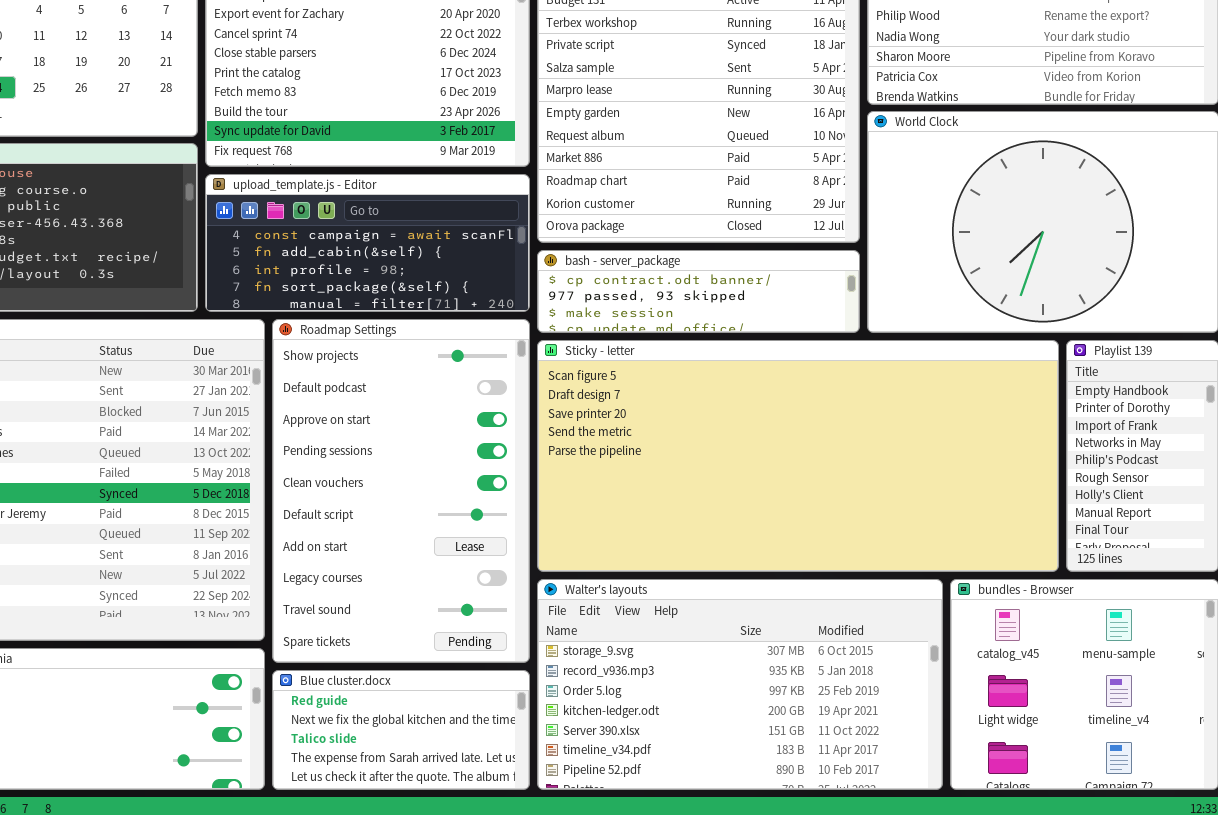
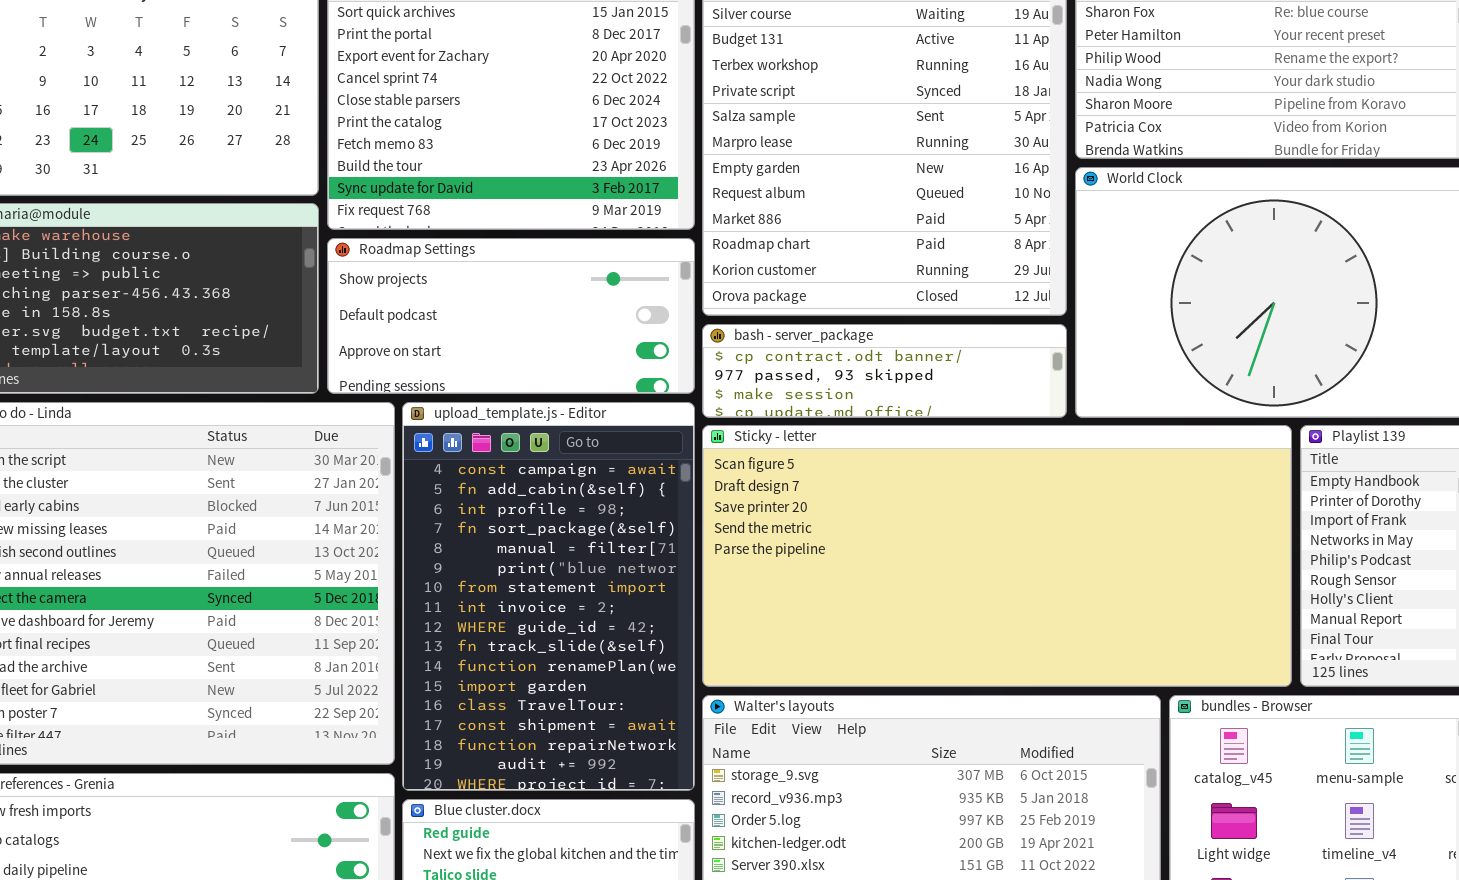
upload_template.js - Editor: [205,174,530,312] -> [402,402,695,791], moved, resized
Roadmap Settings: [272,319,530,663] -> [327,238,695,394], moved, resized

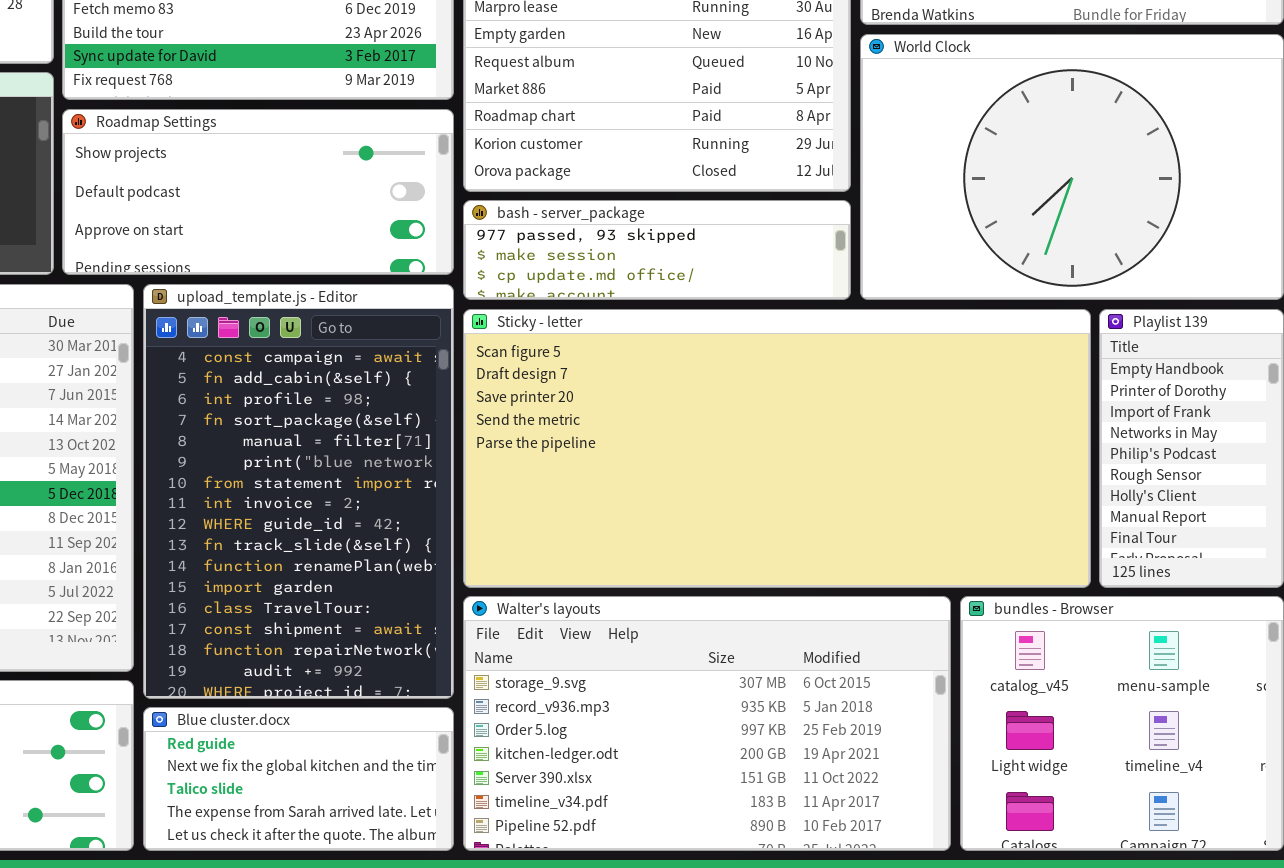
bash - server_package: [702,324,1067,418] -> [463,200,851,300], scrolled down 1 row

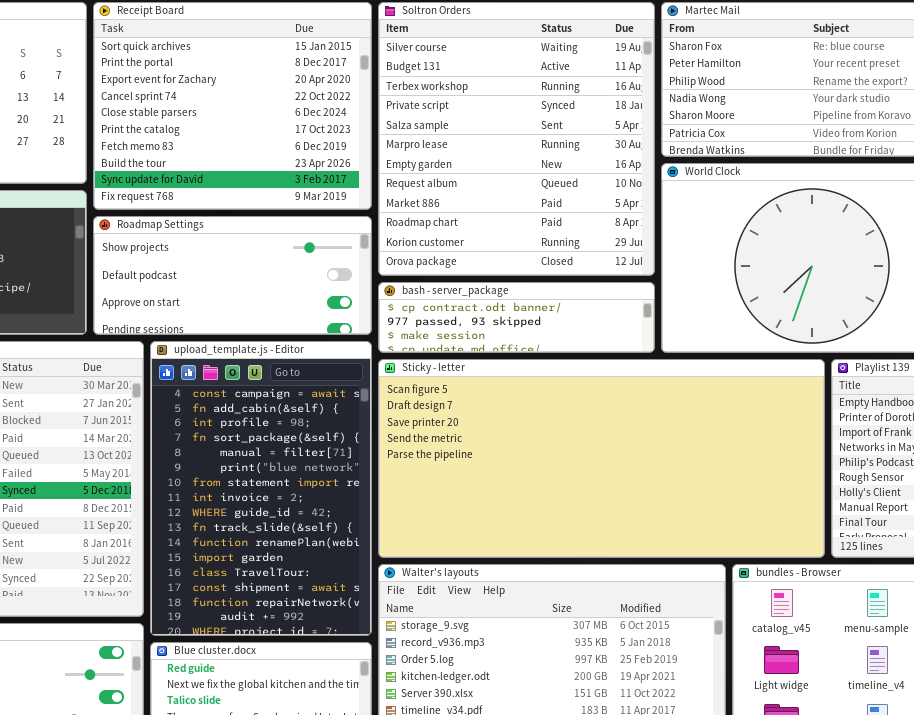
bash - server_package: [463,200,851,300] -> [378,282,655,353], scrolled up 1 row

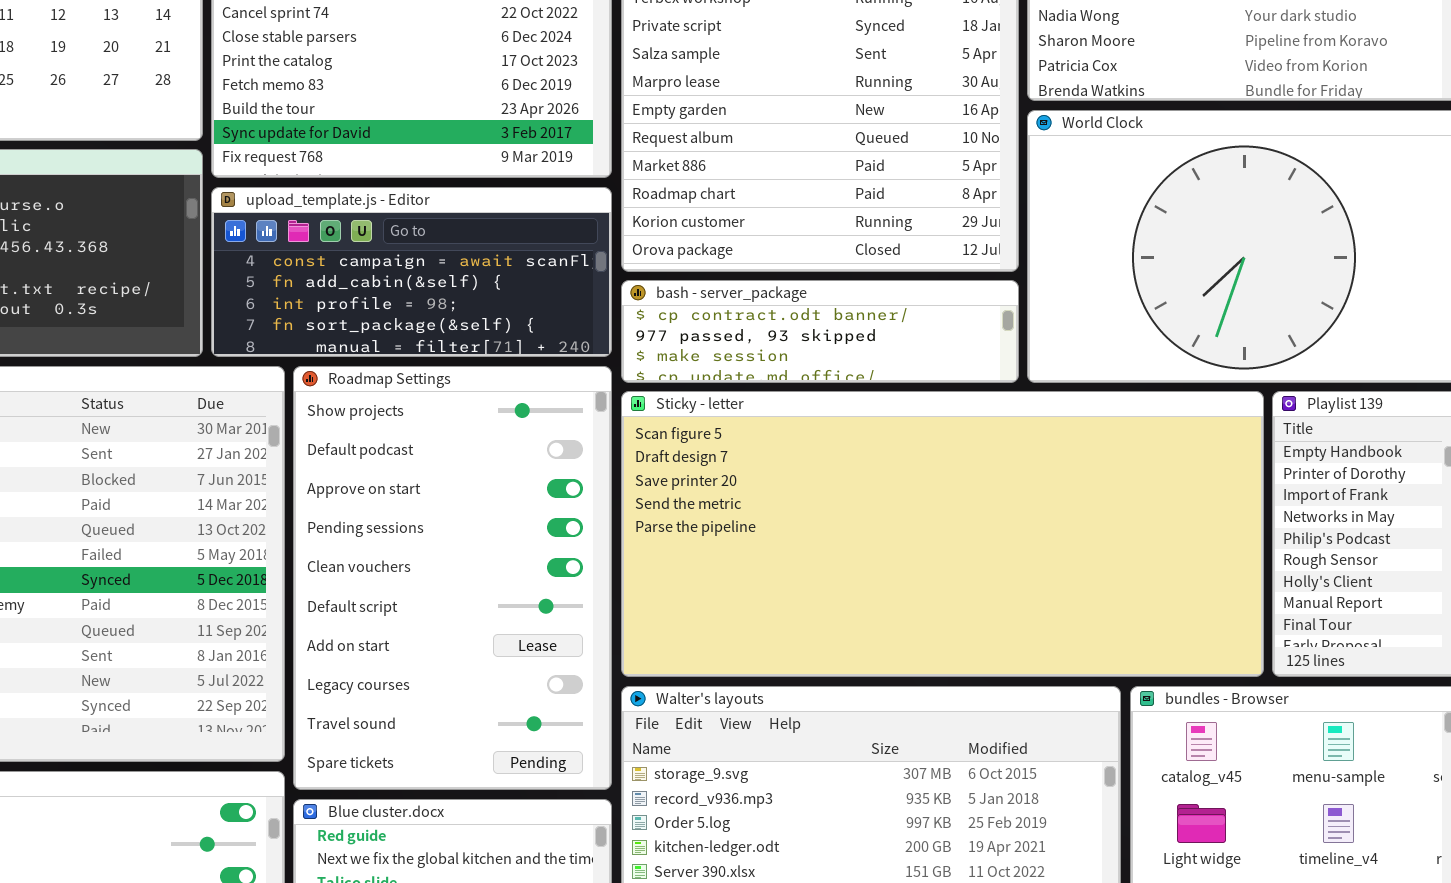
Roadmap Settings: [93,216,372,335] -> [293,366,612,790], moved, resized
upload_template.js - Editor: [150,341,372,636] -> [211,187,612,357], moved, resized

